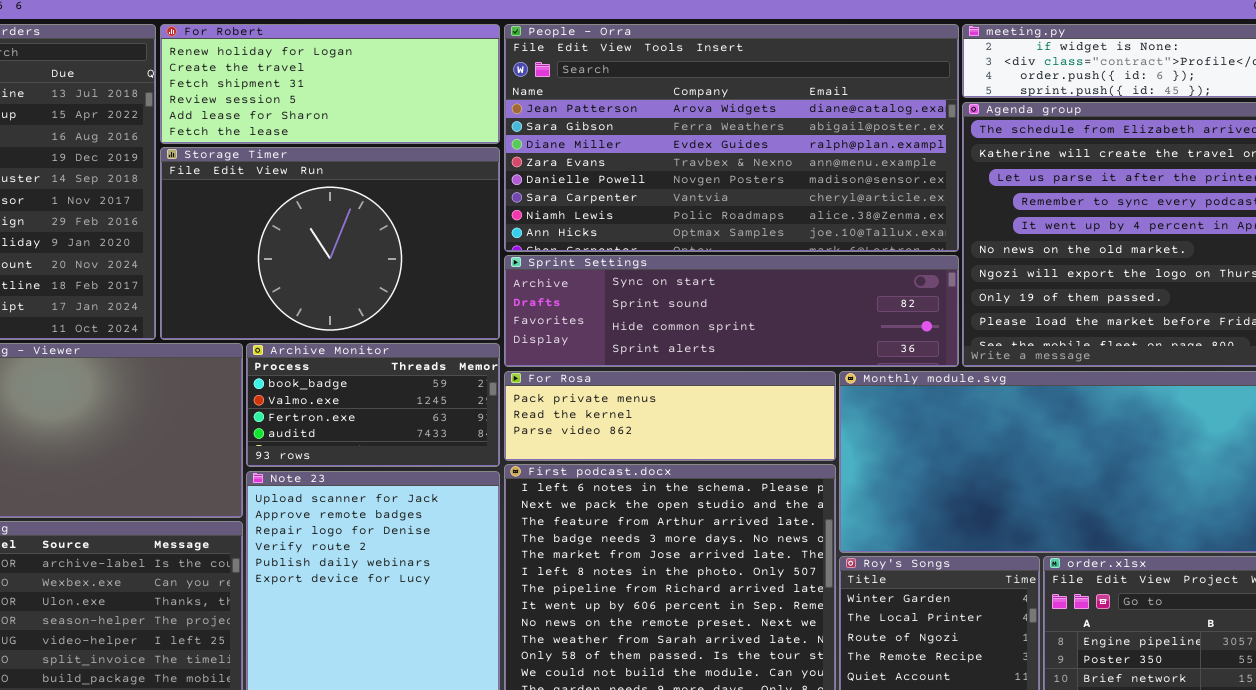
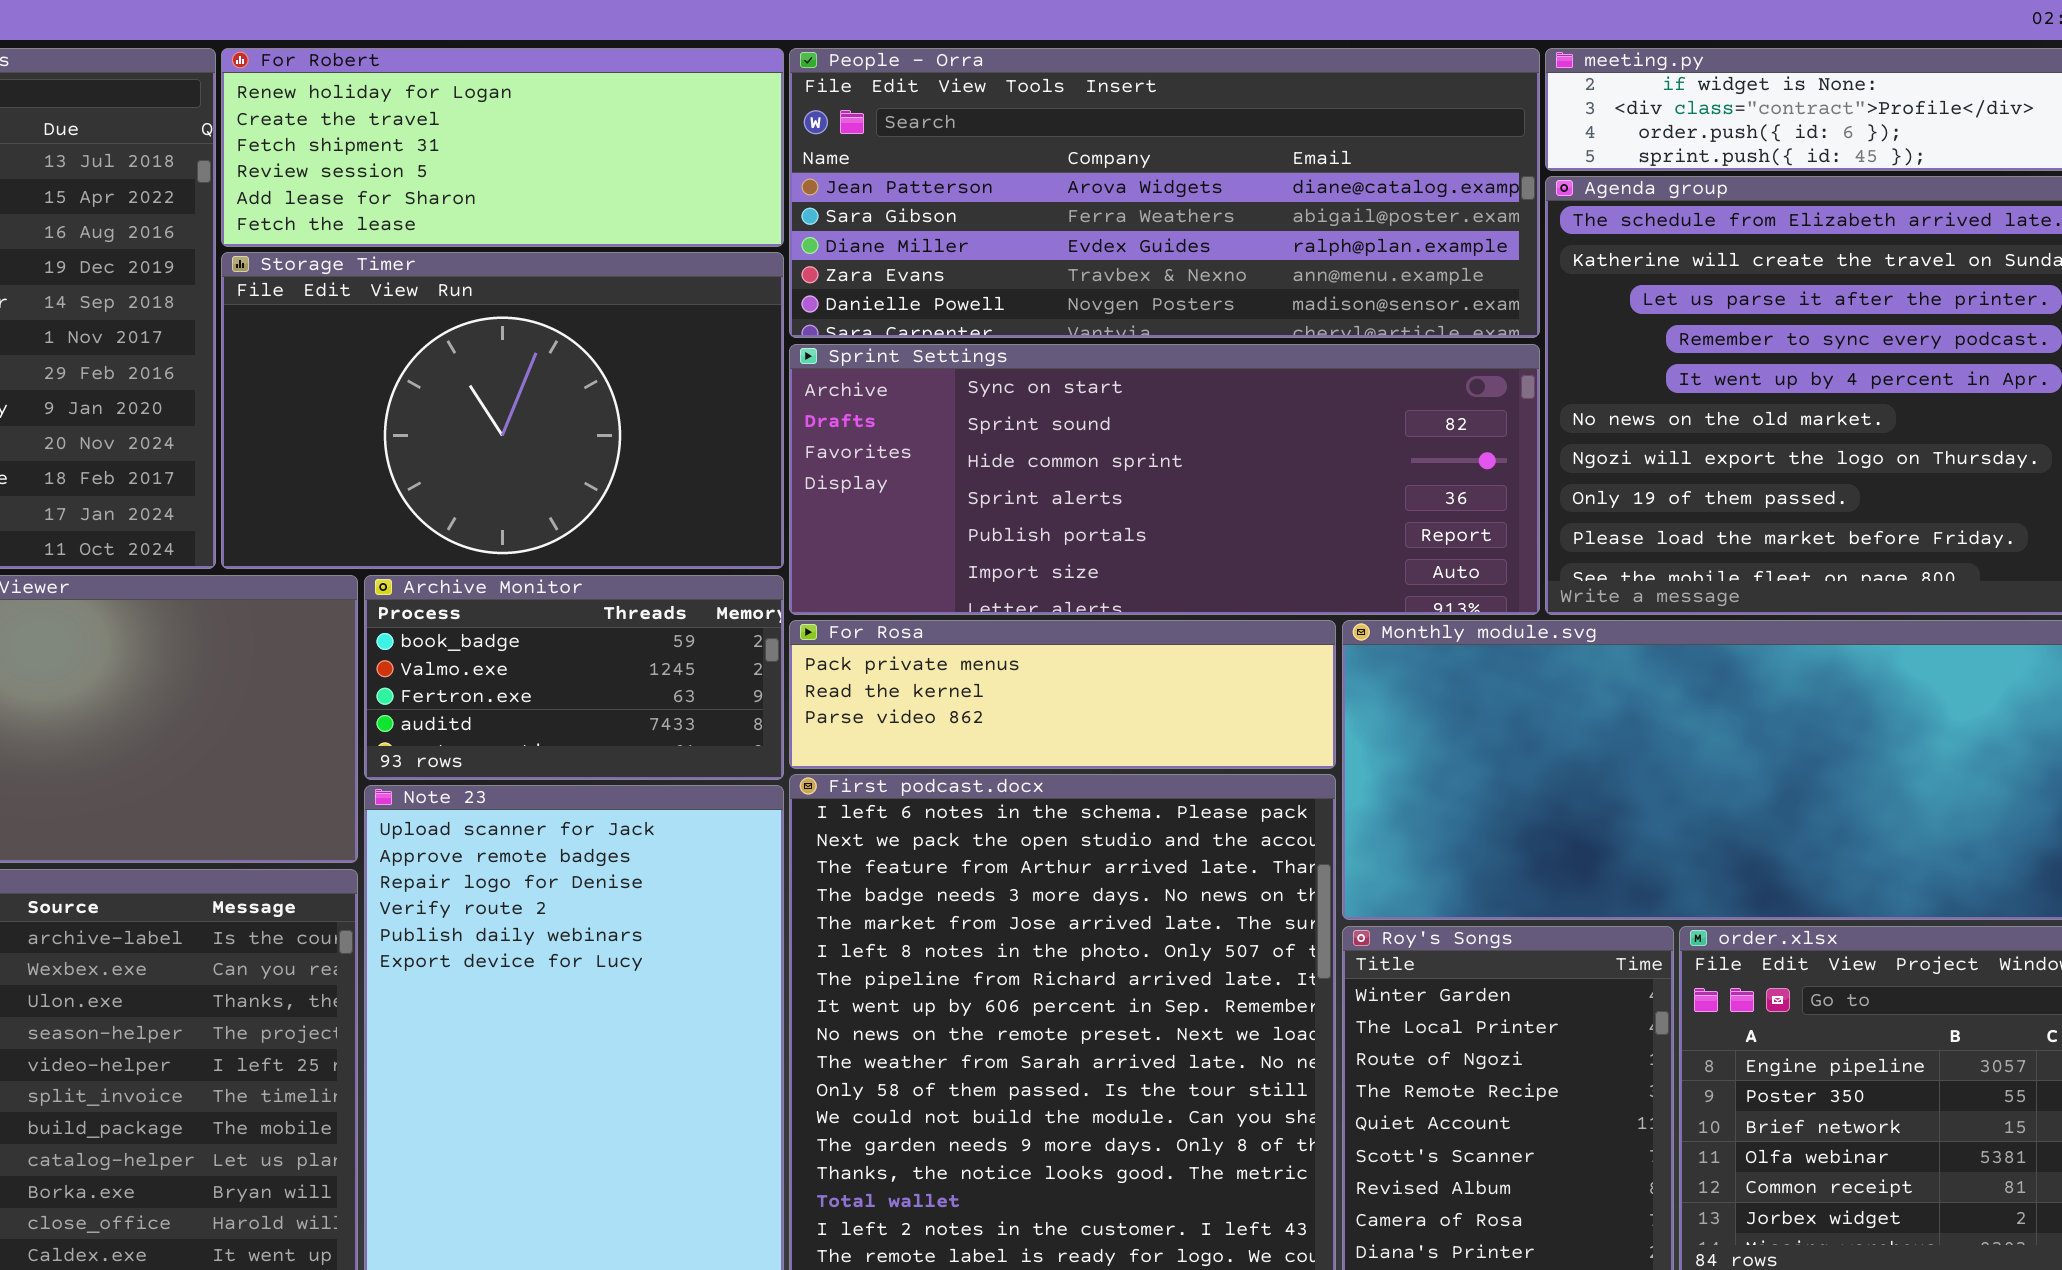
People - Orra: [504,24,959,252] -> [789,48,1540,338], resized
Sprint Settings: [504,255,959,367] -> [789,344,1540,615], resized

